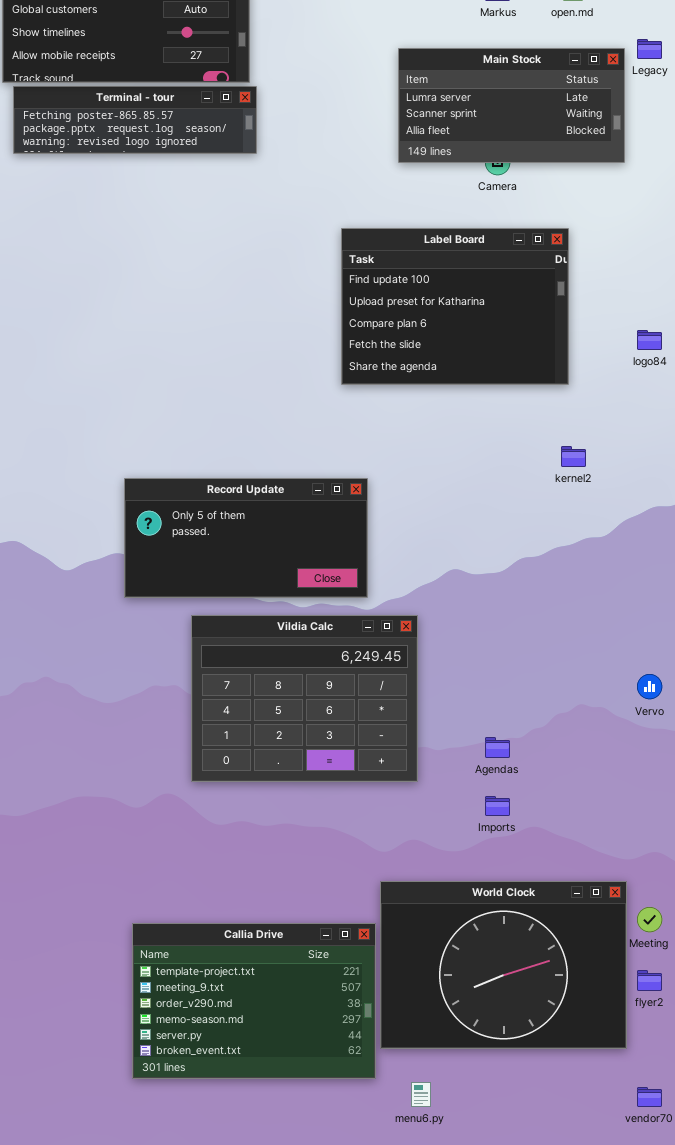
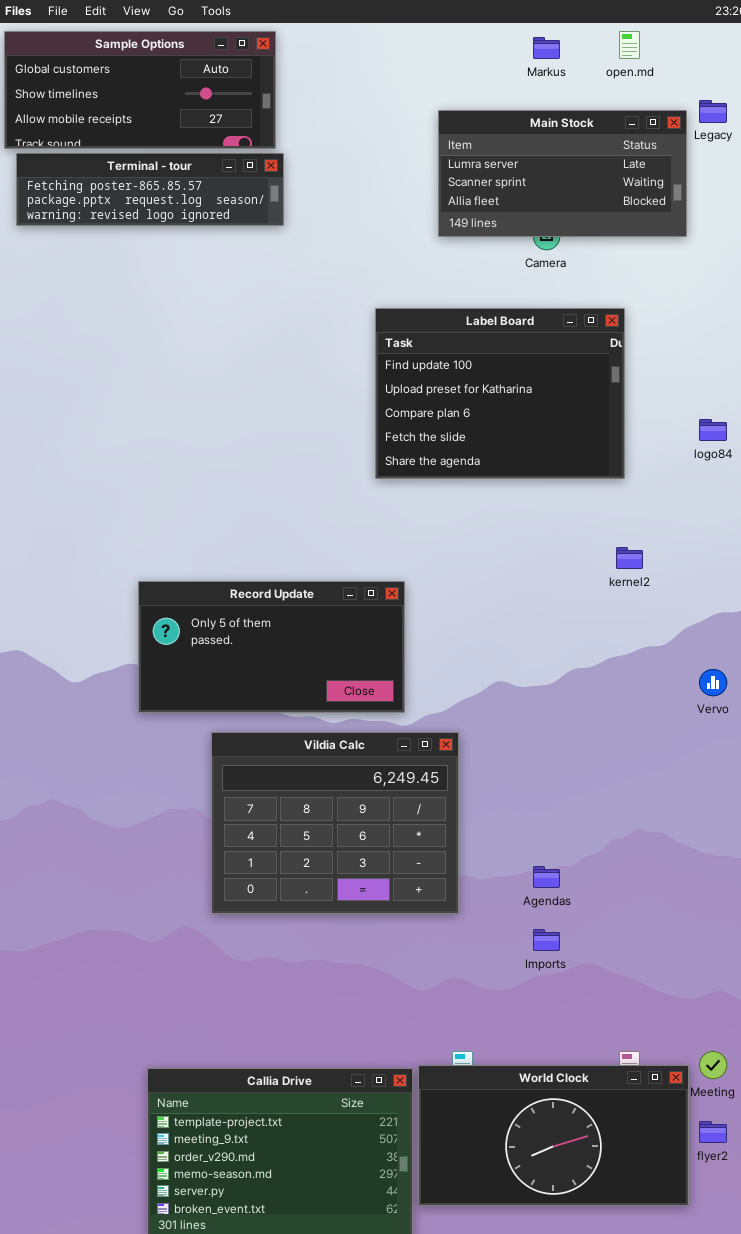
Vervo: [637,674,662,699] -> [699,669,727,696], moved
World Clock: [380,881,627,1049] -> [418,1065,689,1206], resized

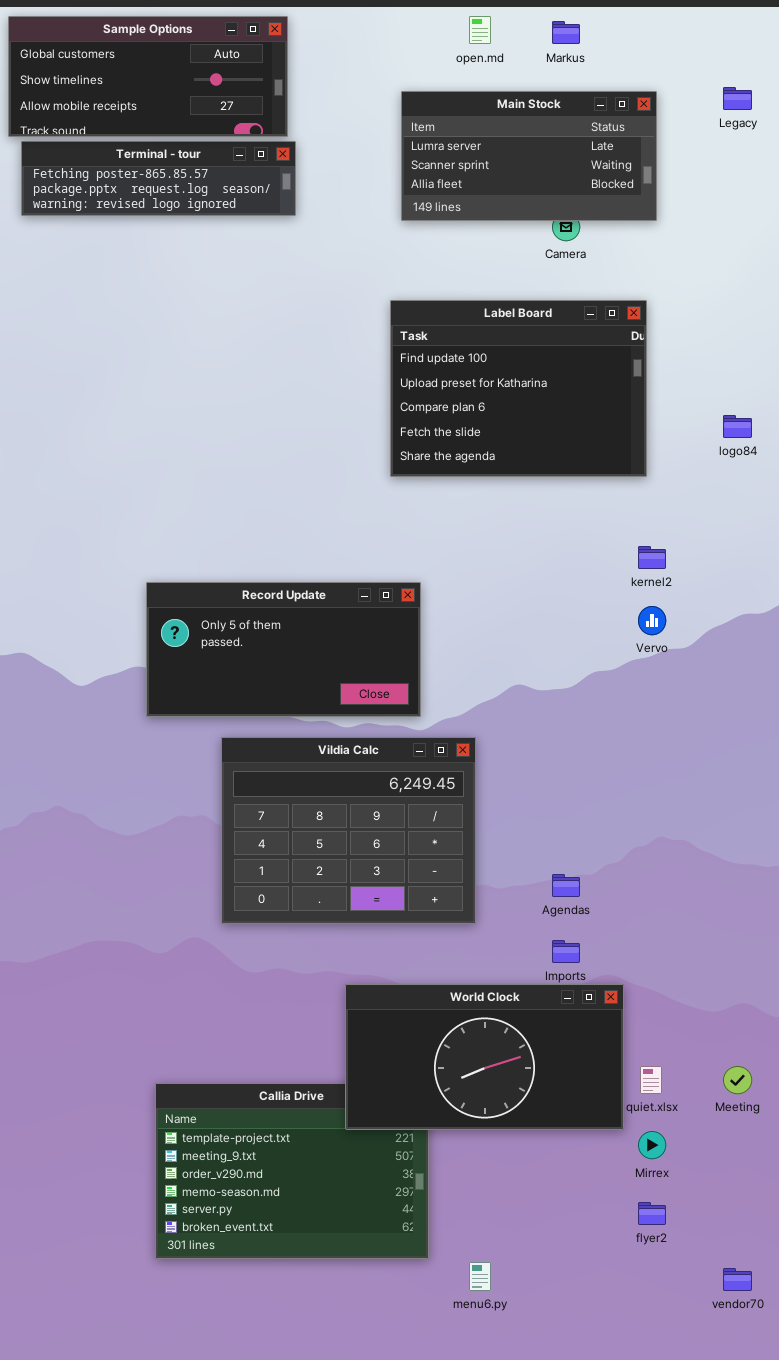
open.md: [619,31,640,59] -> [469,16,491,44], moved
Main Stock: [438,110,687,237] -> [401,91,657,221], moved
Vervo: [699,669,727,696] -> [638,606,666,635], moved
World Clock: [418,1065,689,1206] -> [345,984,624,1130], moved
flyer2: [699,1121,727,1143] -> [638,1202,666,1225], moved

